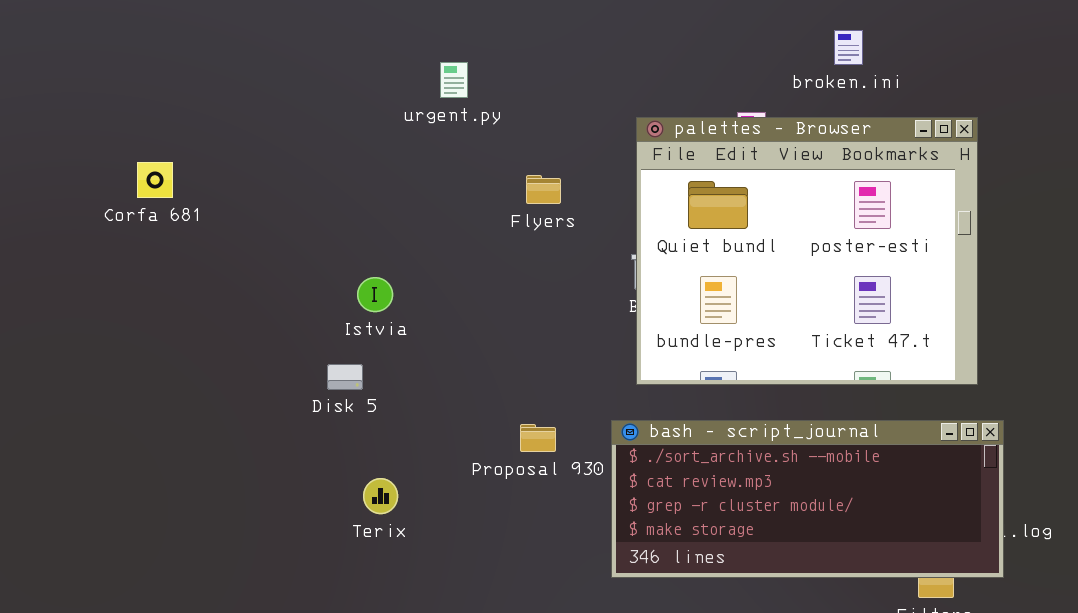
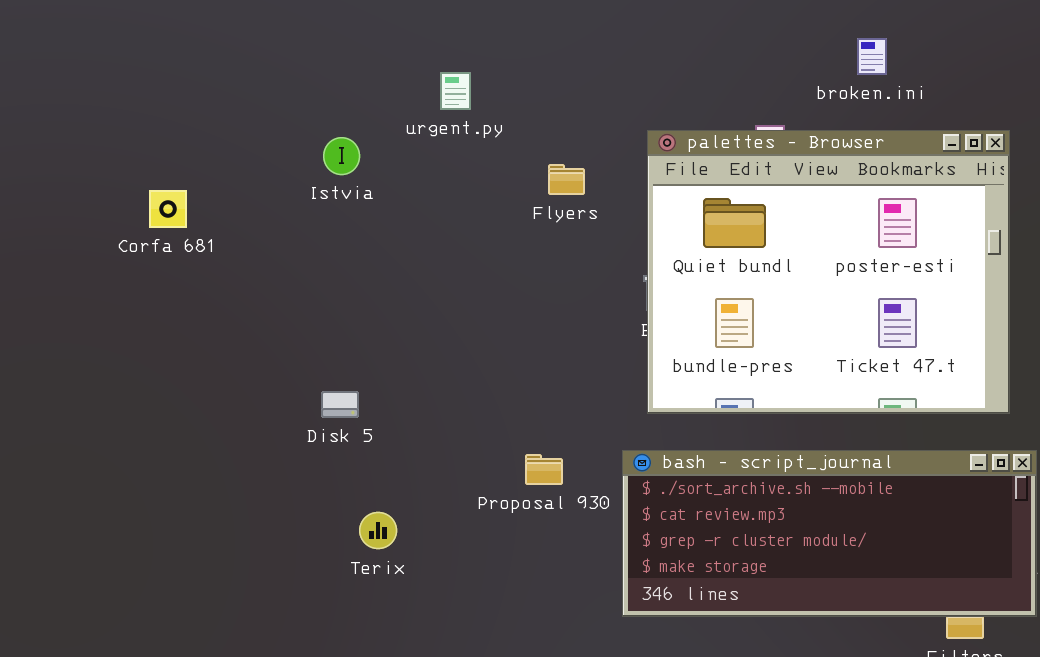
Corfa 681: [137,162,173,198] -> [149,190,187,228], moved
Flyers: [526,175,561,204] -> [548,164,585,195], moved
Istvia: [357,277,393,312] -> [323,137,360,175], moved

